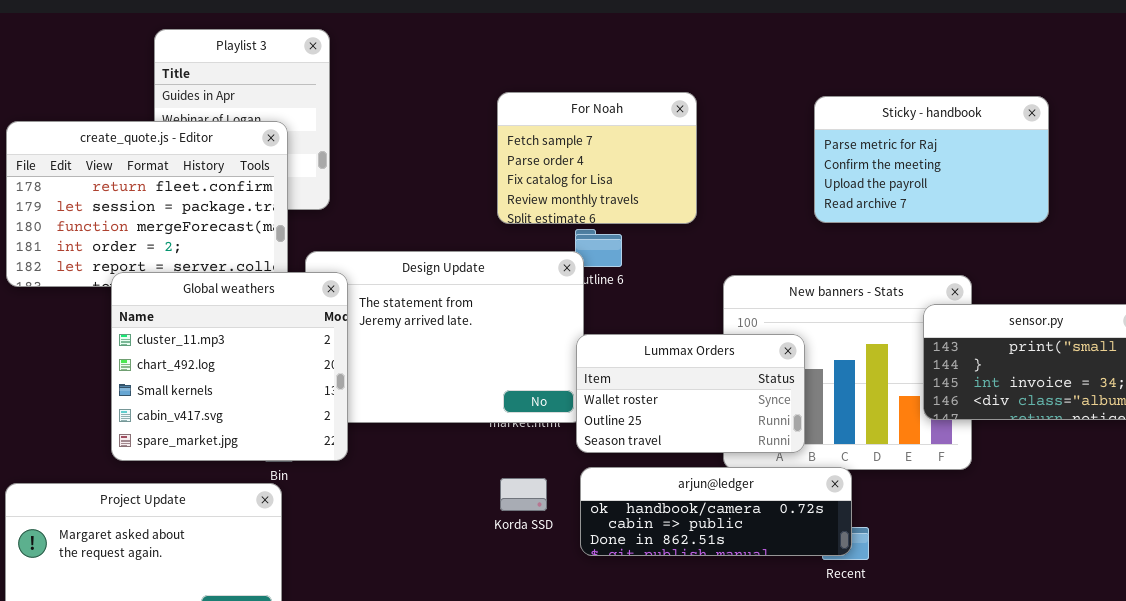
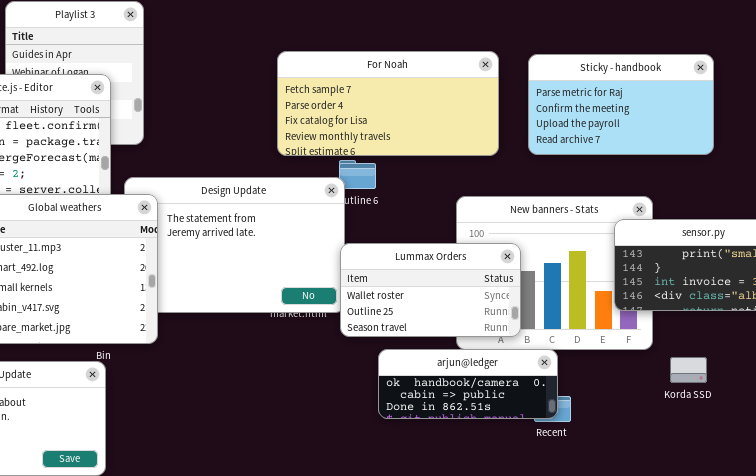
For Noah: [497,92,697,224] -> [277,51,499,156], resized
arjun@ledger: [580,467,852,556] -> [378,349,558,419], resized
Korda SSD: [500,478,547,511] -> [670,357,707,383], moved

